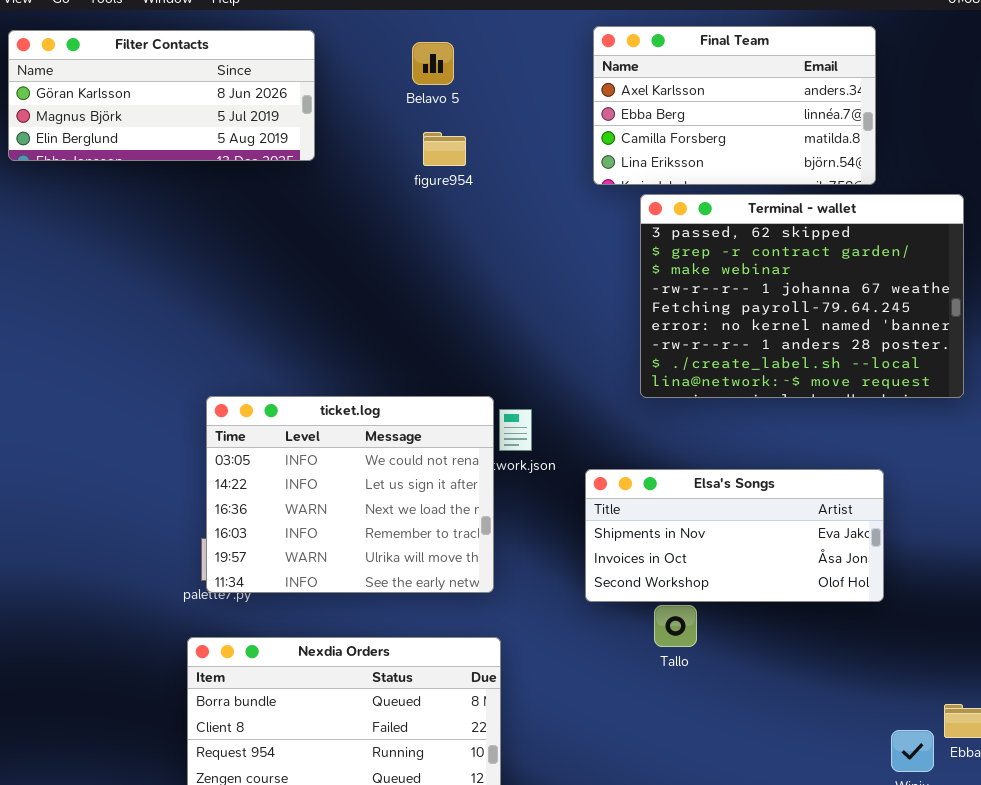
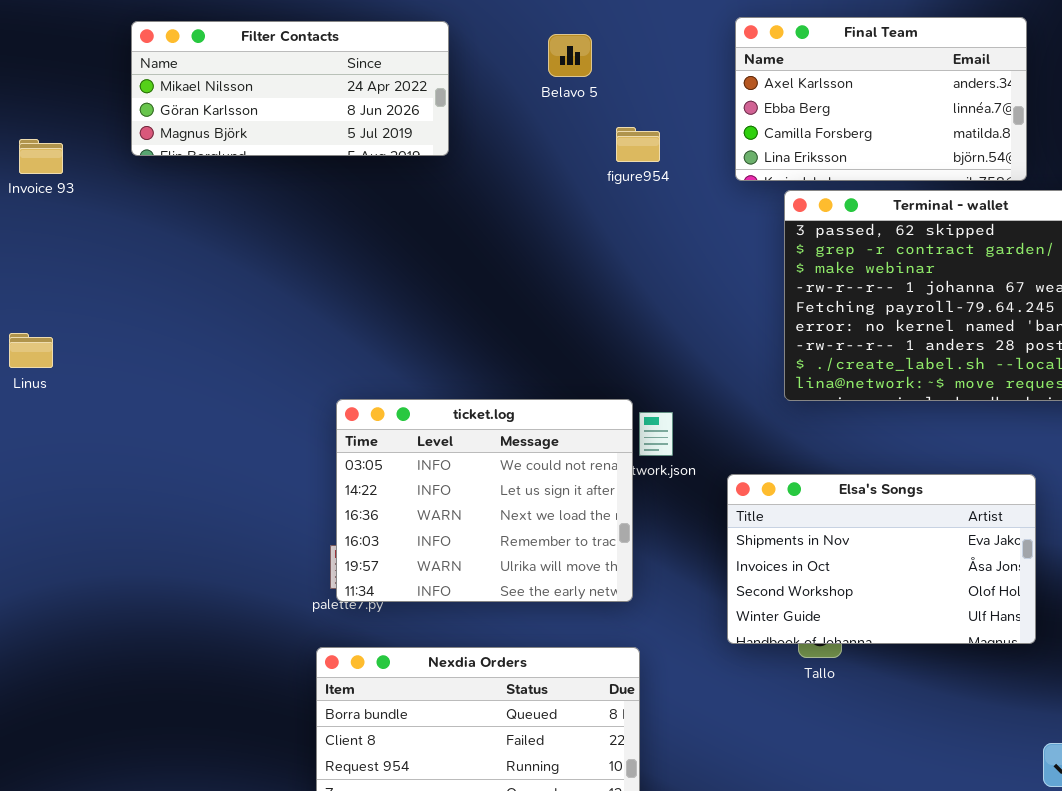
Filter Contacts: [8,30,315,161] -> [131,21,449,156], scrolled up 1 row
figure954: [423,132,466,166] -> [616,127,660,162], moved
Elsa's Songs: [585,469,884,602] -> [727,474,1036,644], resized

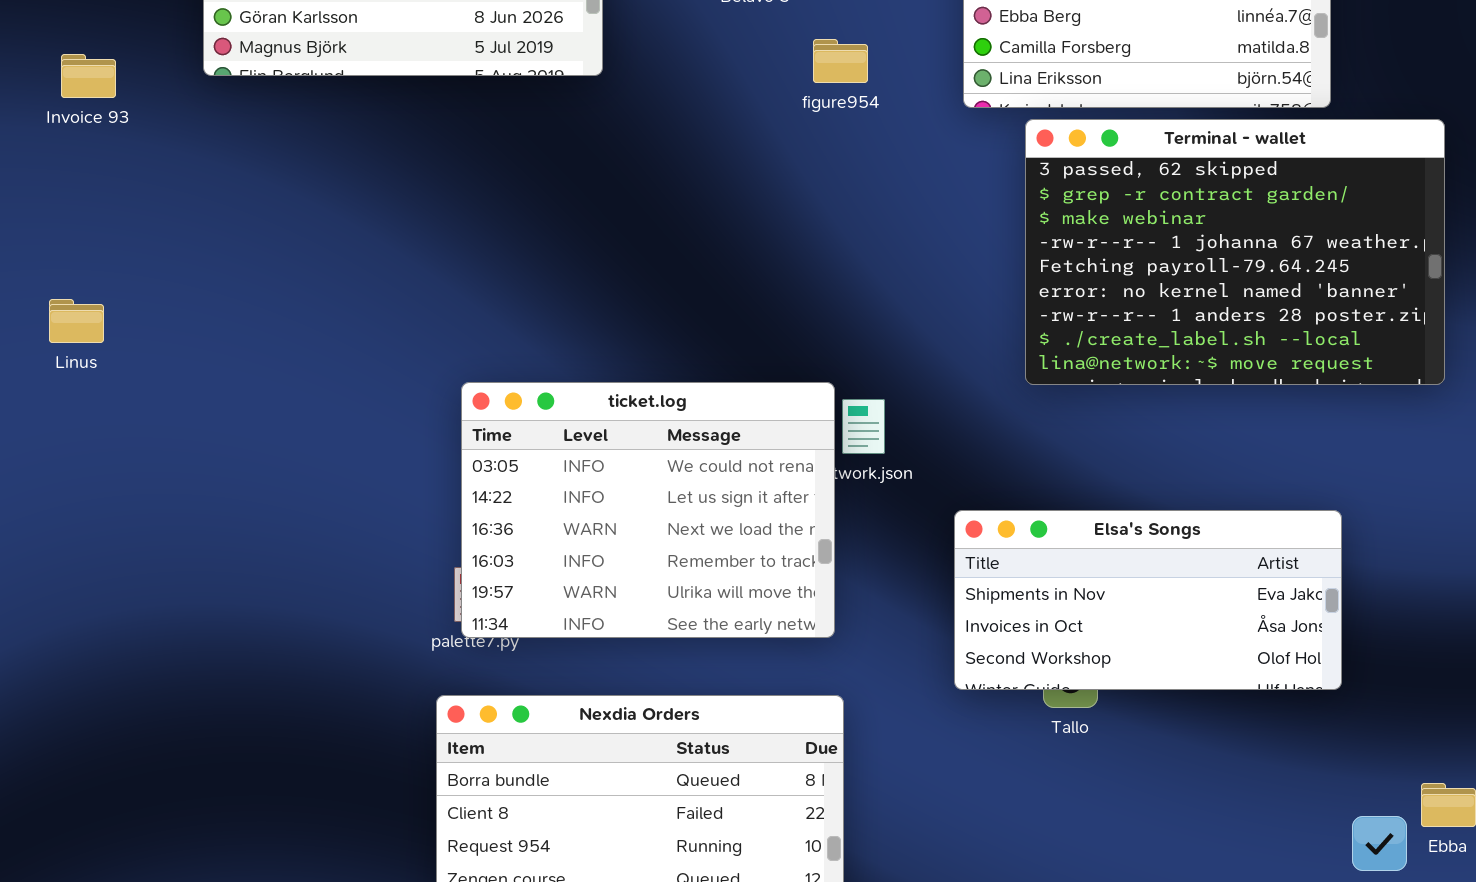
Elsa's Songs: [727,474,1036,644] -> [954,510,1342,690], resized

